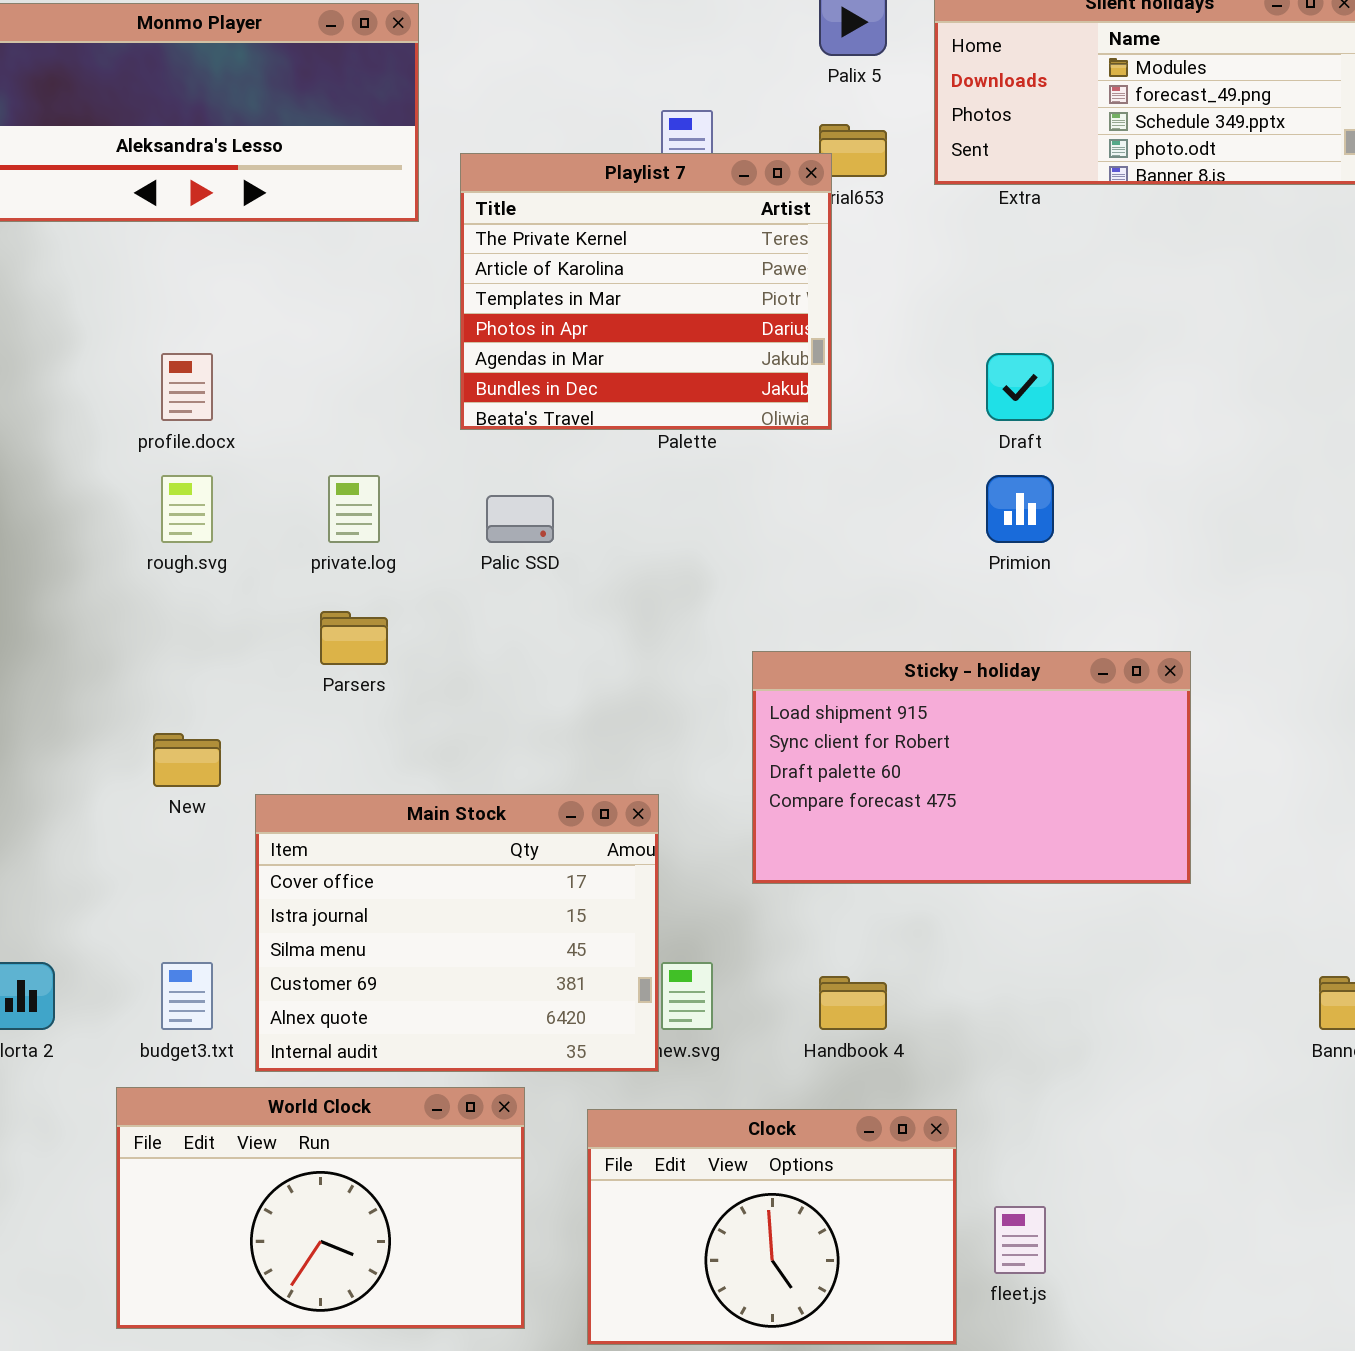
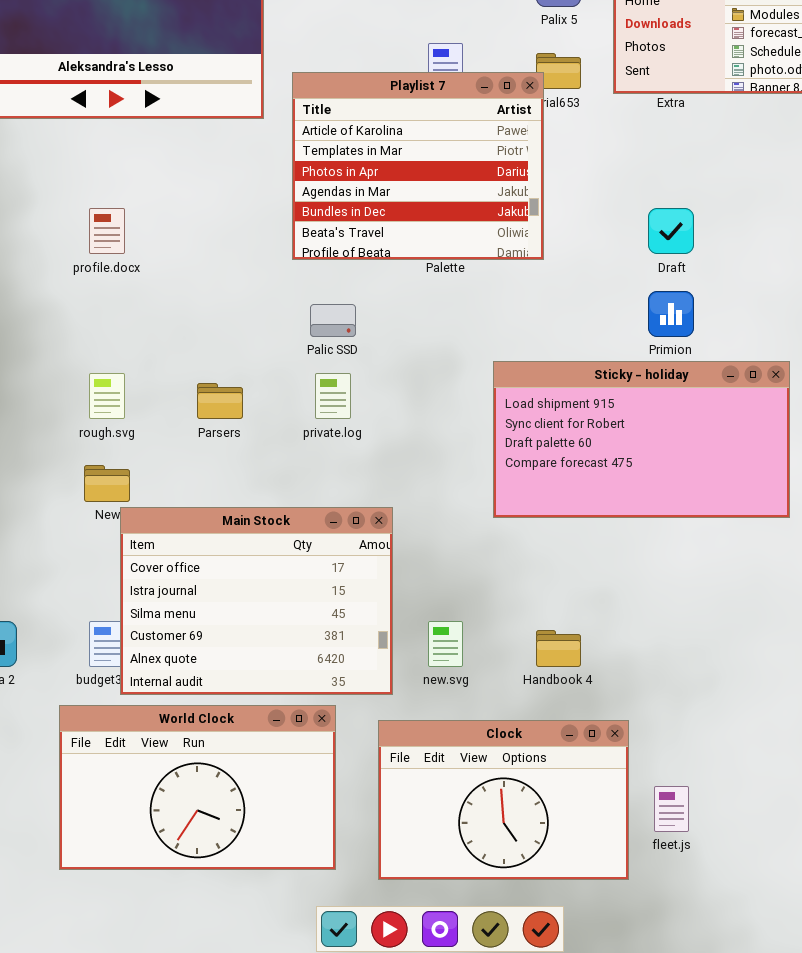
Playlist 7: [460,153,832,430] -> [292,72,544,260], scrolled down 1 row
rough.svg: [161,475,213,543] -> [89,373,125,419], moved
private.log: [328,475,380,543] -> [315,373,351,419], moved
Sticky - holiday: [752,651,1191,884] -> [493,361,790,518], moved
Main Stock: [255,794,659,1072] -> [120,507,393,695], moved

